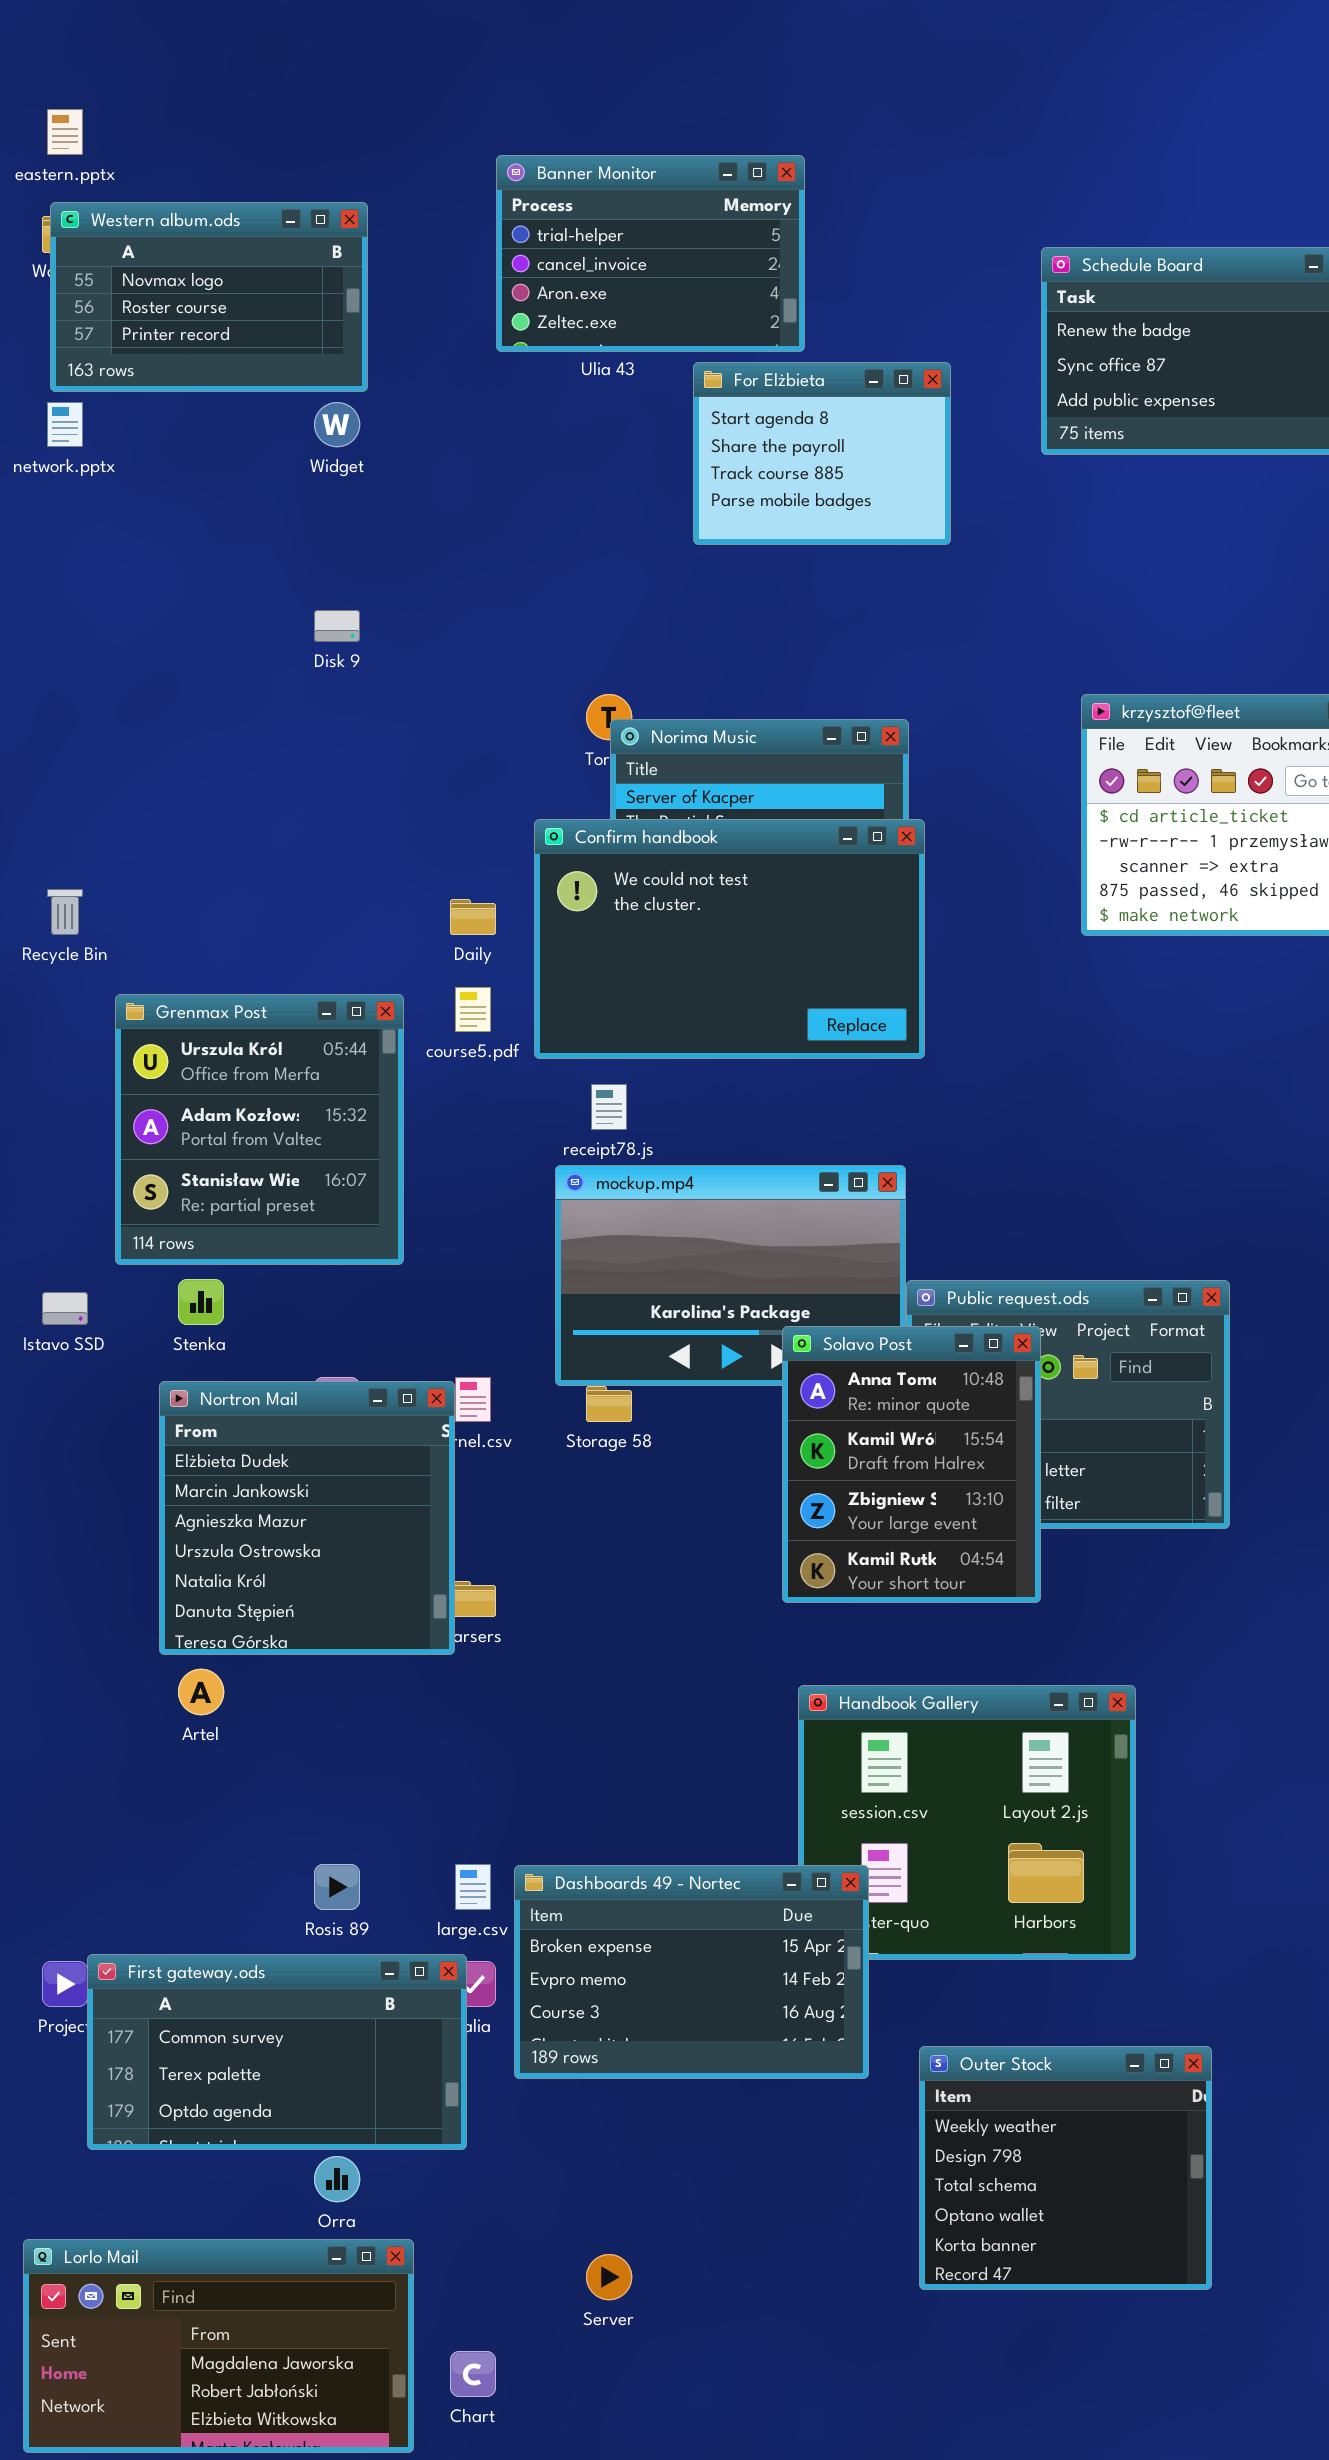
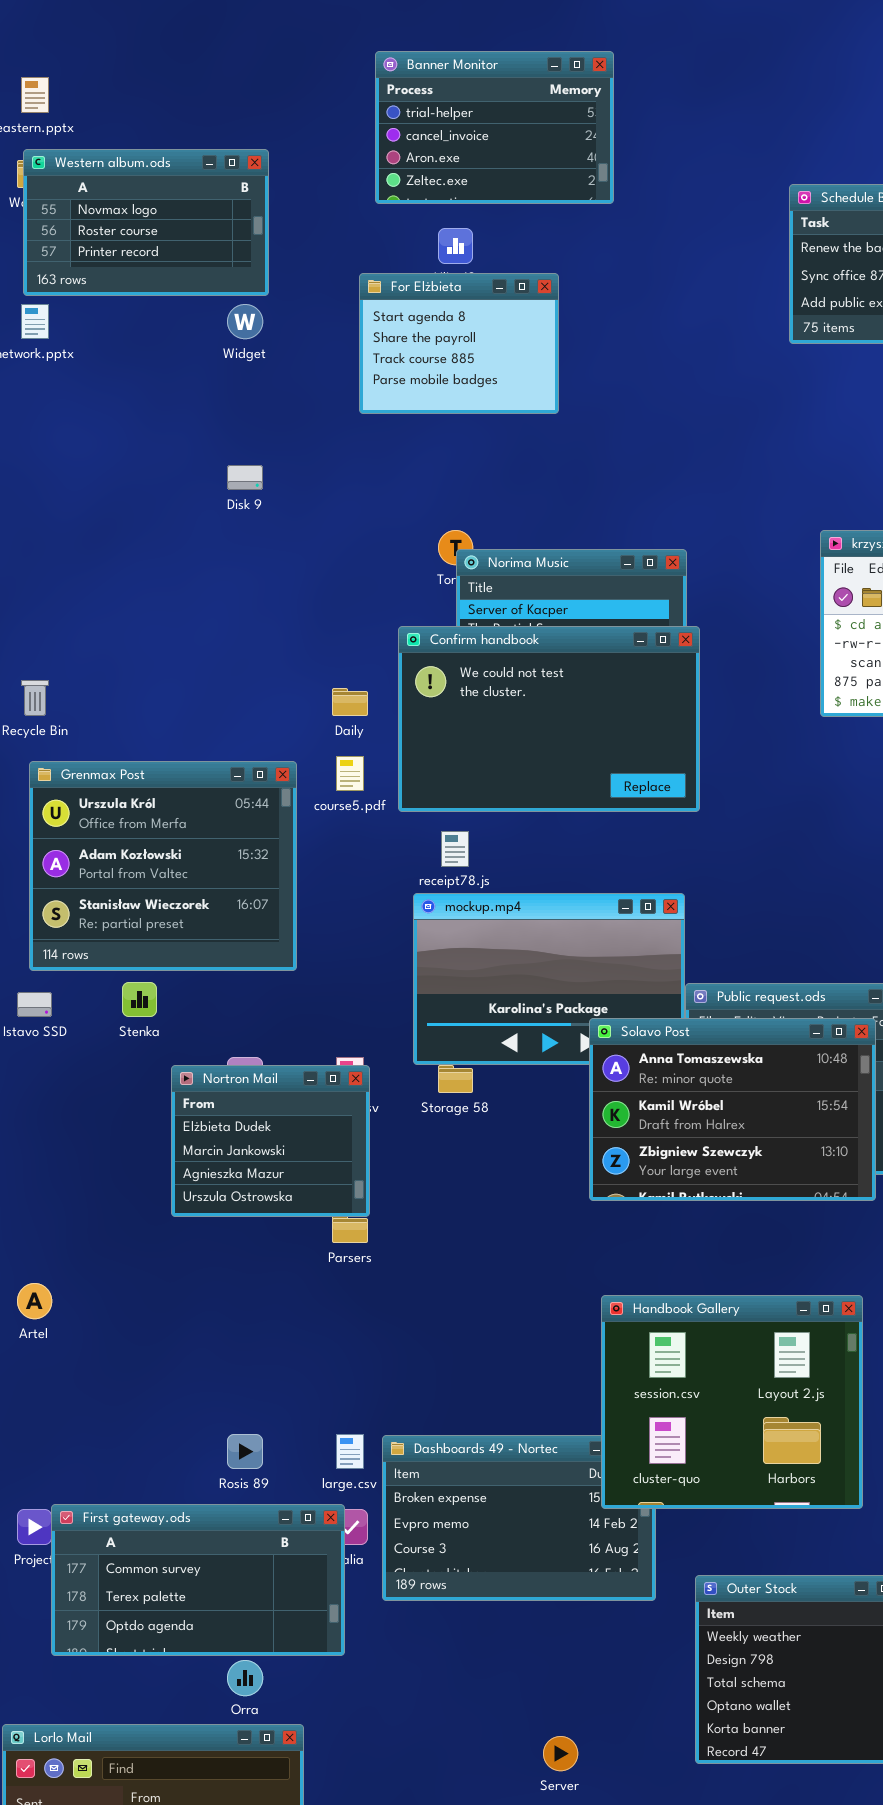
Banner Monitor: [496,155,805,352] -> [375,51,614,204], moved
For Elżbieta: [693,362,951,545] -> [359,273,559,414], moved
Grenmax Post: [115,994,404,1265] -> [29,761,297,971], resized
Solavo Post: [782,1326,1041,1603] -> [589,1018,876,1201], resized
Nortron Mail: [159,1381,455,1655] -> [171,1065,370,1217], moved, resized
Artel: [178,1669,224,1715] -> [17,1283,52,1319], moved
Handbook Gallery: [798,1685,1136,1960] -> [601,1295,863,1509], raised
Server: [586,2254,632,2300] -> [543,1736,578,1771], moved

